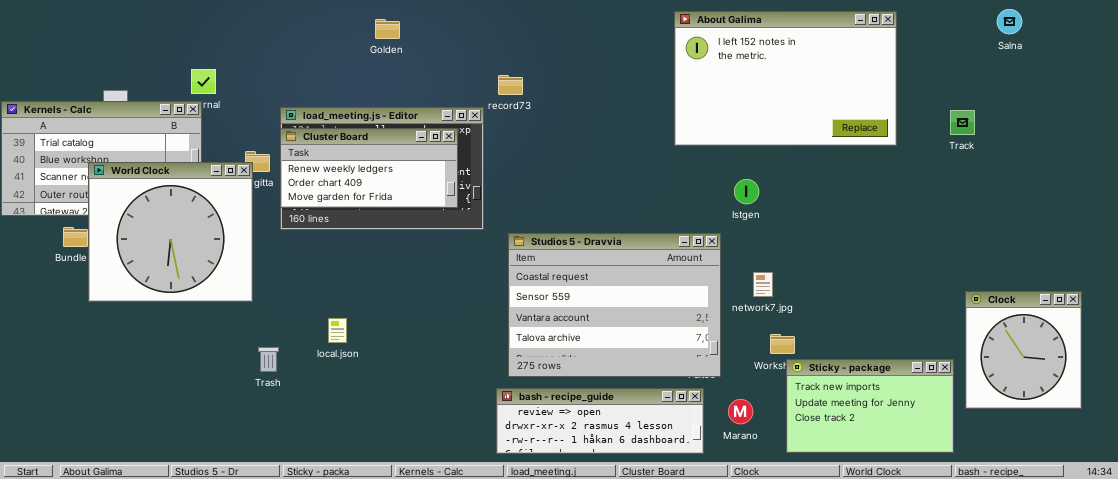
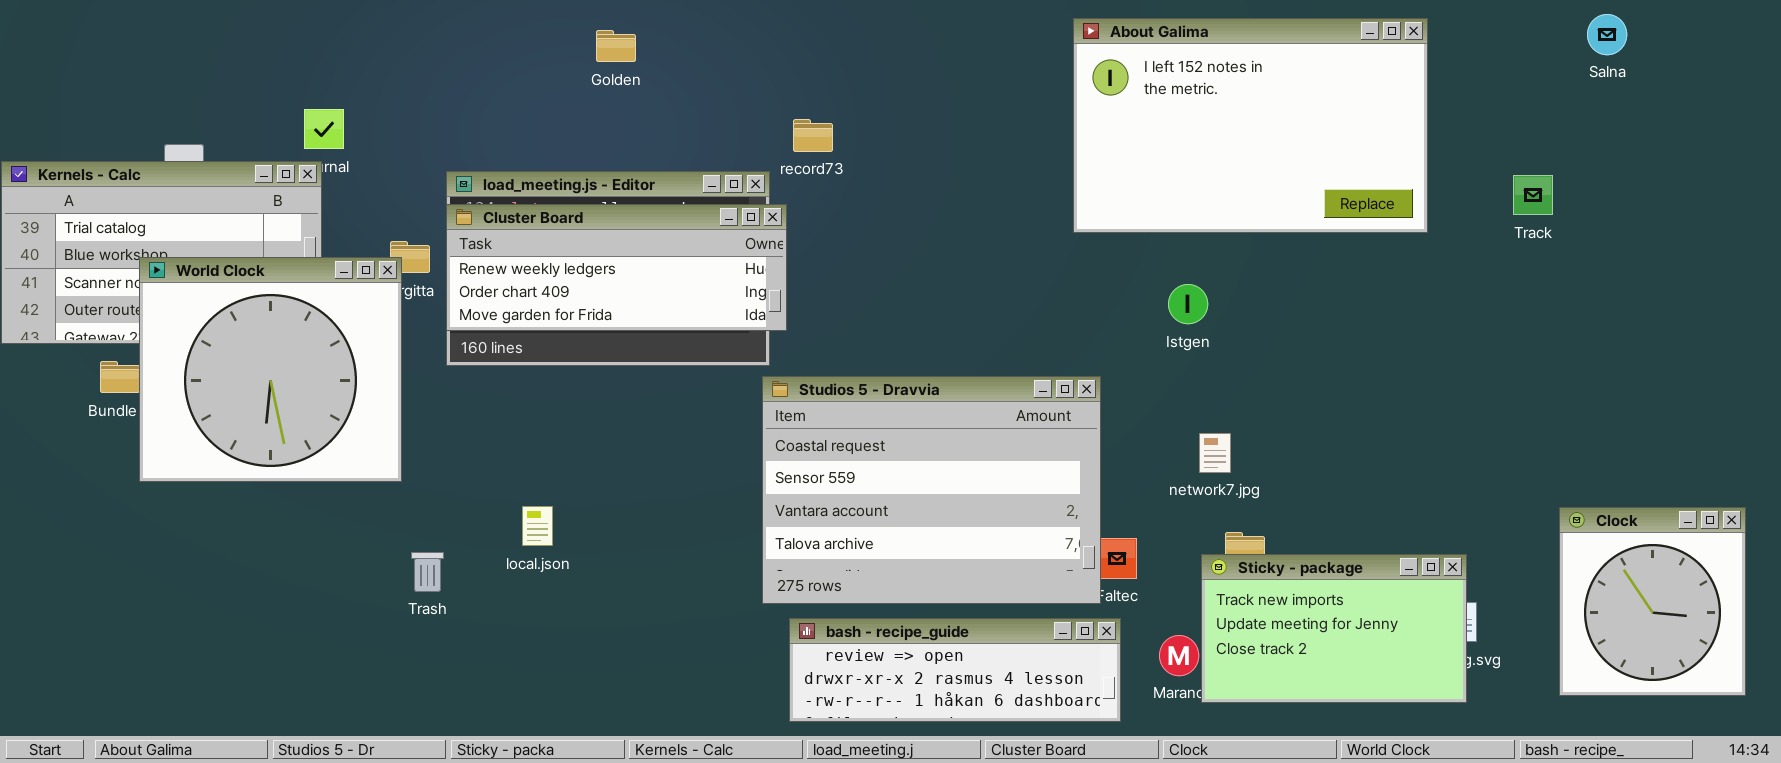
Cluster Board: [280,128,458,208] -> [446,204,787,331], resized
Studios 5 - Dravvia: [508,233,721,377] -> [762,376,1101,604], moved
Clock: [965,291,1082,409] -> [1559,507,1746,696], moved
Sticky - package: [786,359,954,453] -> [1201,554,1467,703], moved

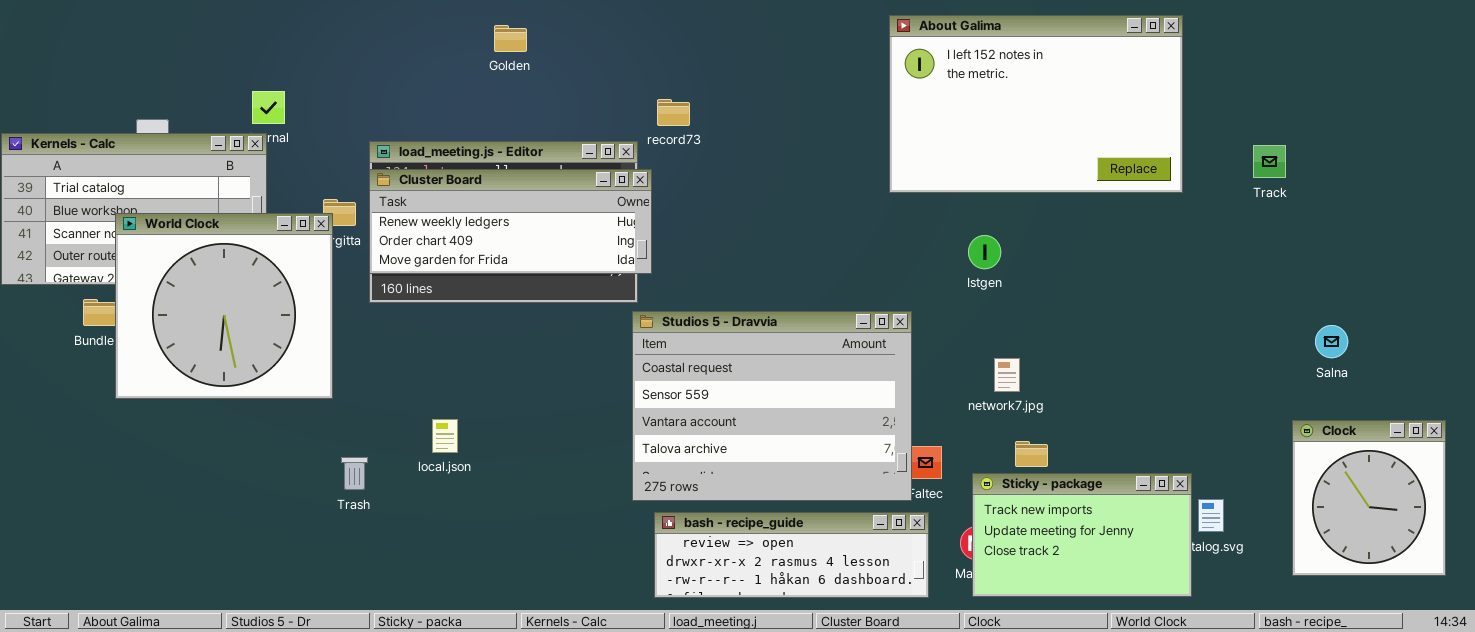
Salna: [1587,14,1627,55] -> [1315,325,1348,358], moved
Sticky - package: [1201,554,1467,703] -> [972,473,1192,597], moved

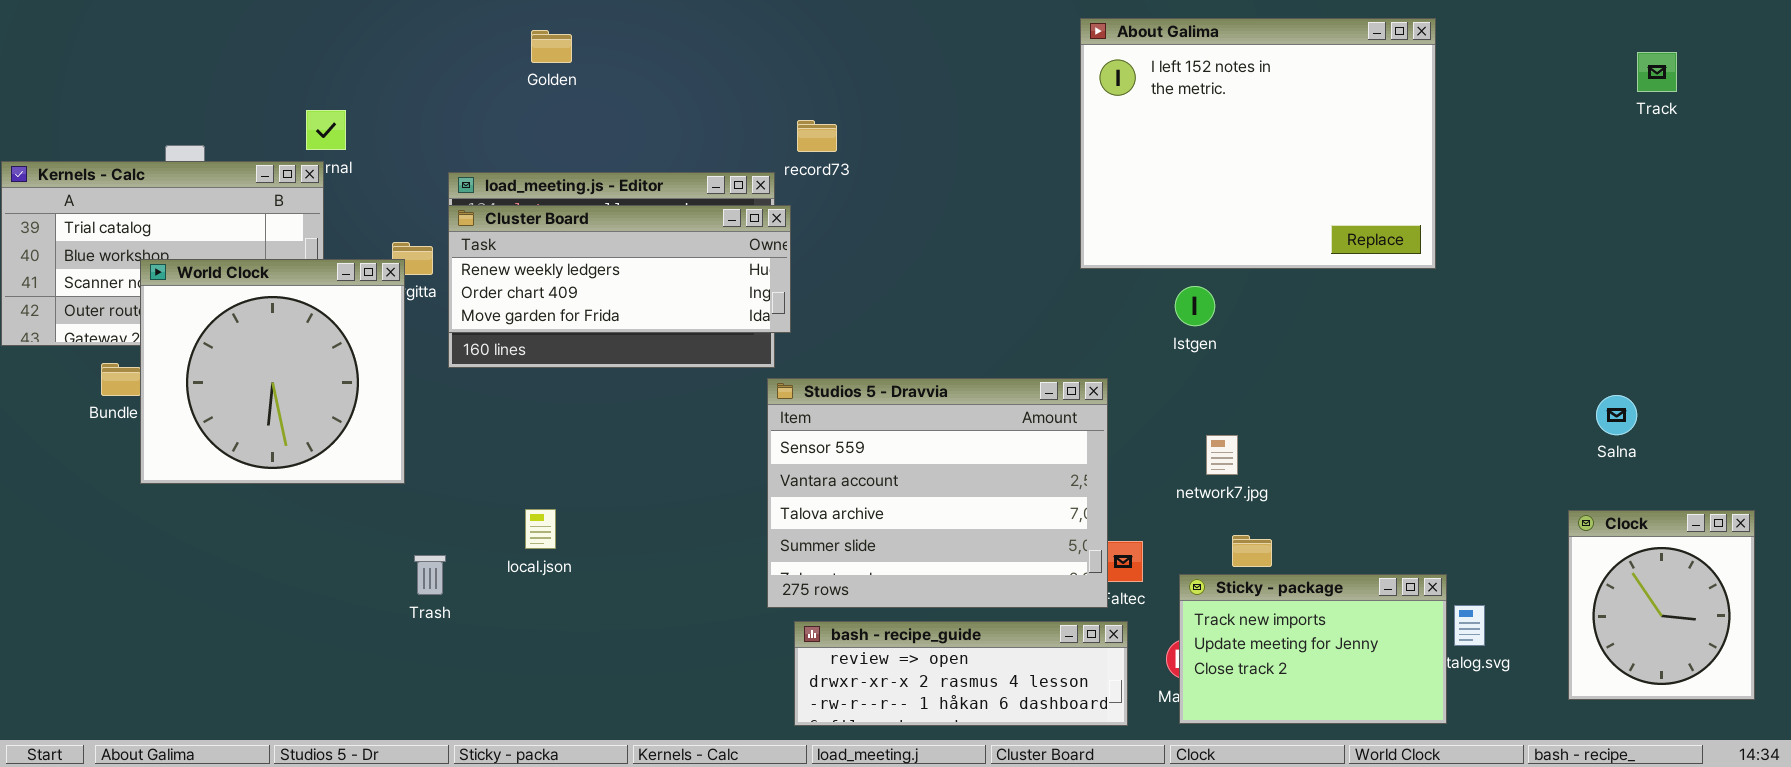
About Galima: [889,15,1183,193] -> [1080,18,1436,269], resized
Golden: [494,25,527,52] -> [531,30,572,63], moved
Track: [1253,145,1286,178] -> [1637,52,1677,92], moved
Studios 5 - Dravvia: [632,311,912,501] -> [767,378,1108,608], scrolled down 1 row

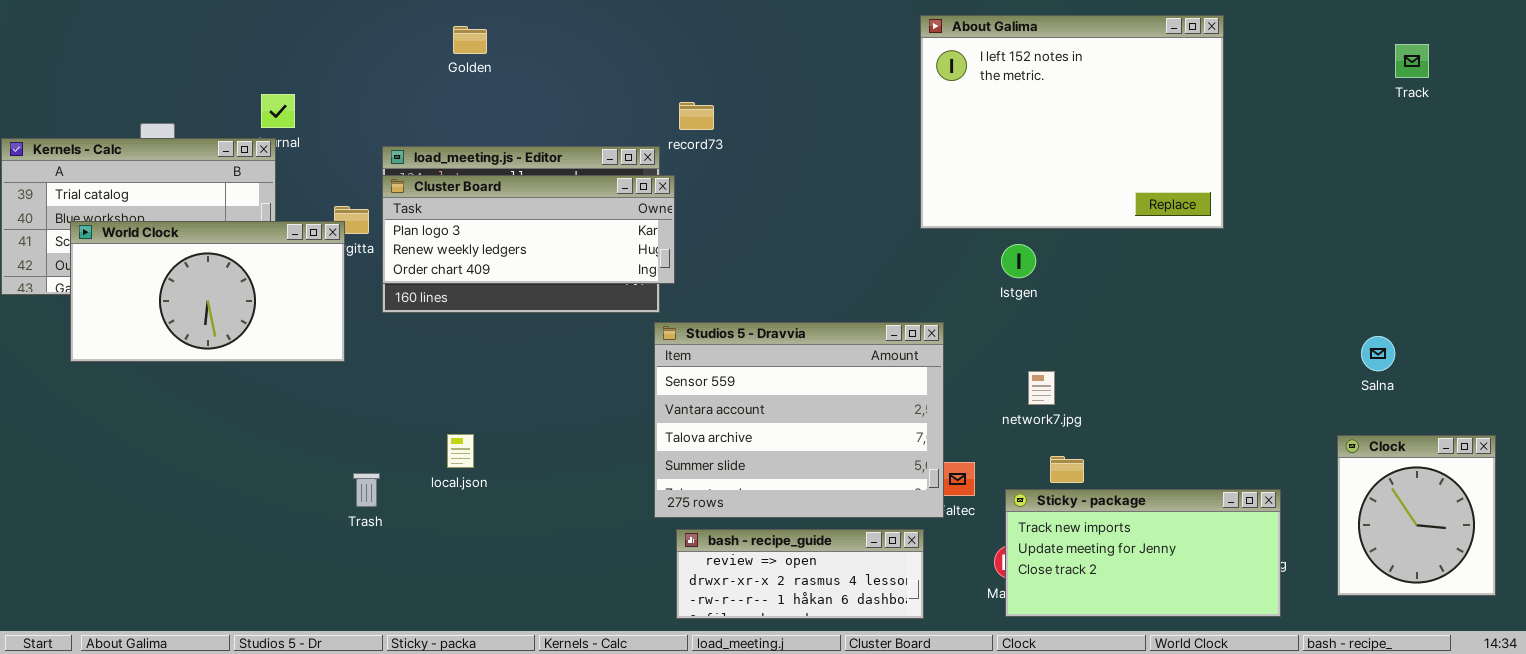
Cluster Board: [448,205,791,333] -> [382,175,675,284], scrolled up 1 row
World Clock: [140,259,405,484] -> [70,221,345,362], resized
Sticky - package: [1179,574,1447,724] -> [1005,489,1281,617], resized
bash - recipe_guide: [794,621,1128,726] -> [676,529,924,619], resized

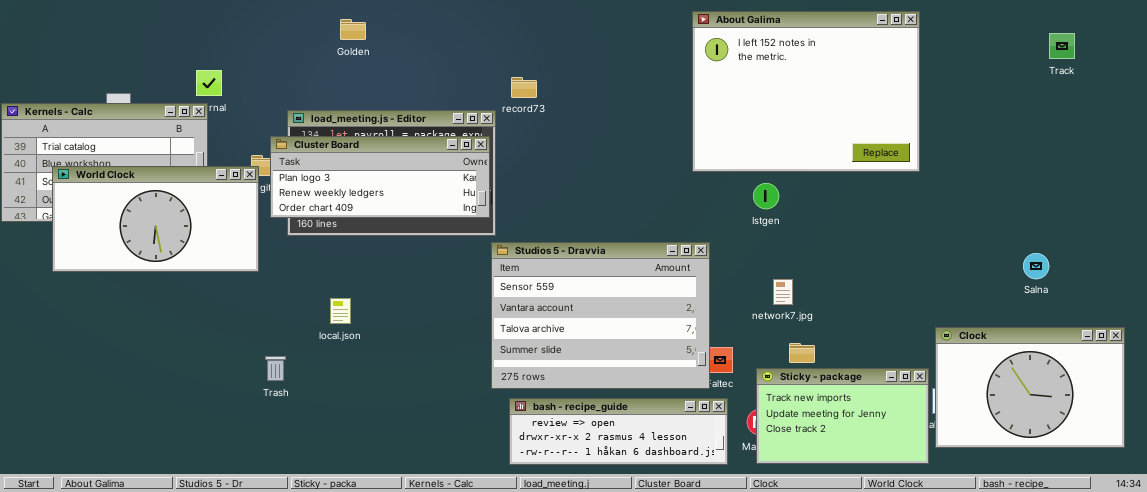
Cluster Board: [382,175,675,284] -> [270,136,490,218], moved
local.json: [447,434,474,468] -> [330,298,351,324], moved
Clock: [1337,435,1496,596] -> [935,327,1125,448], resized
Sticky - package: [1005,489,1281,617] -> [756,368,929,464], resized
bash - recipe_guide: [676,529,924,619] -> [509,398,728,465], resized

